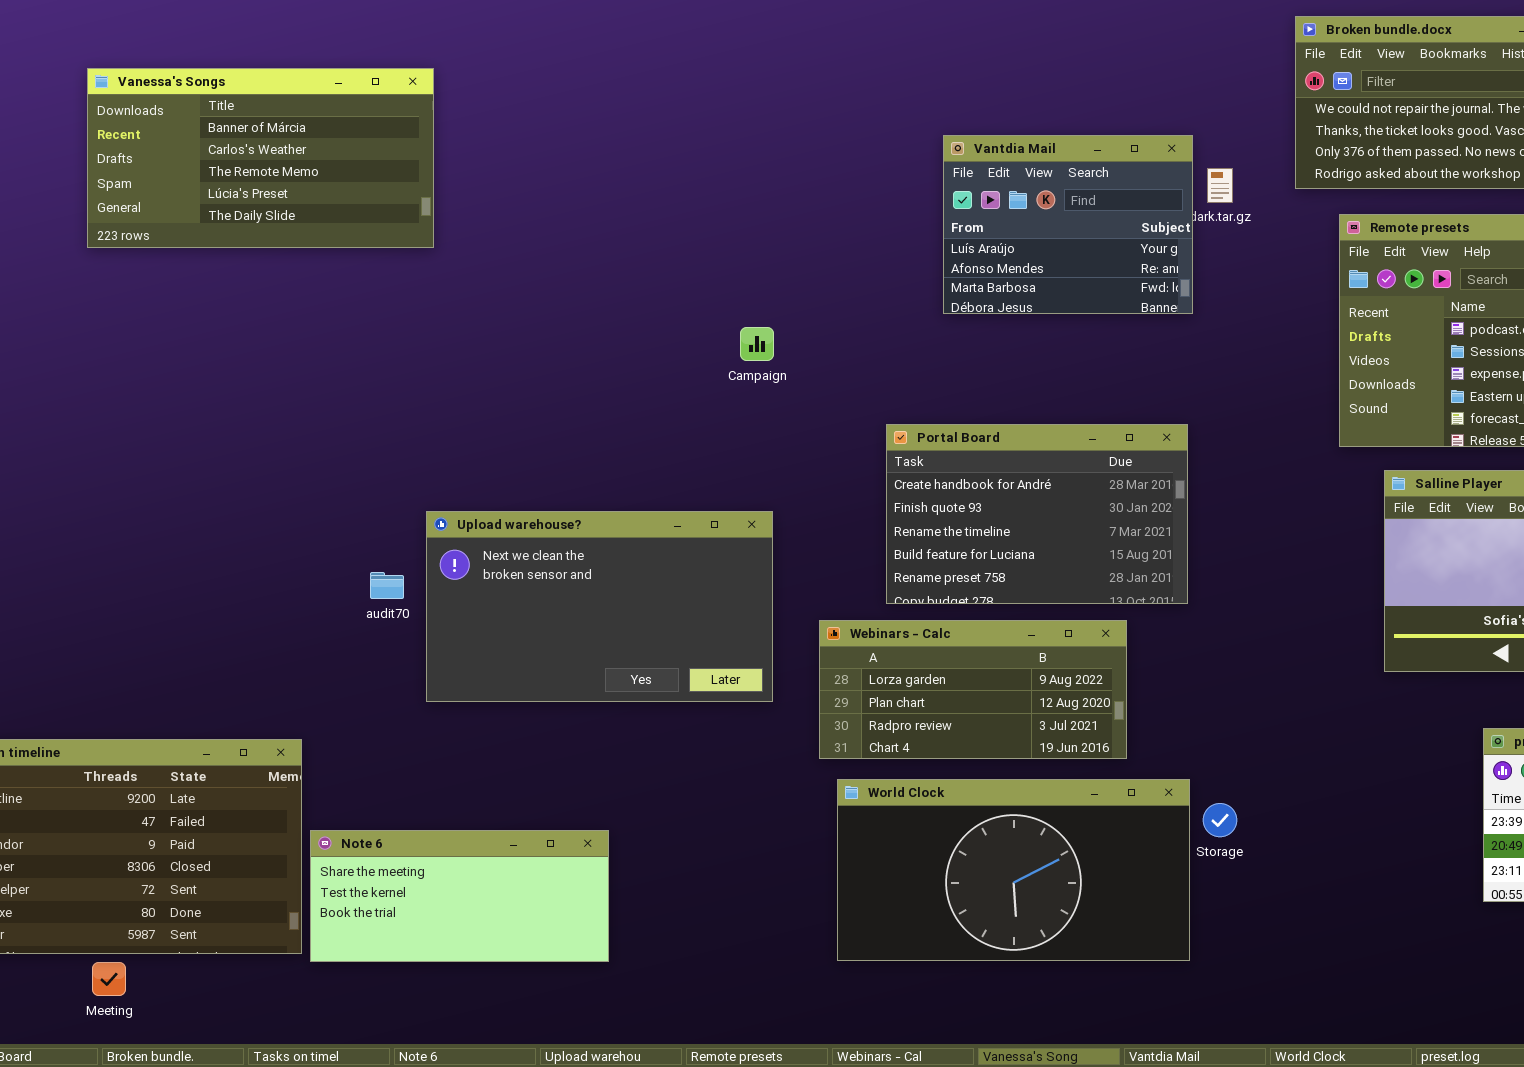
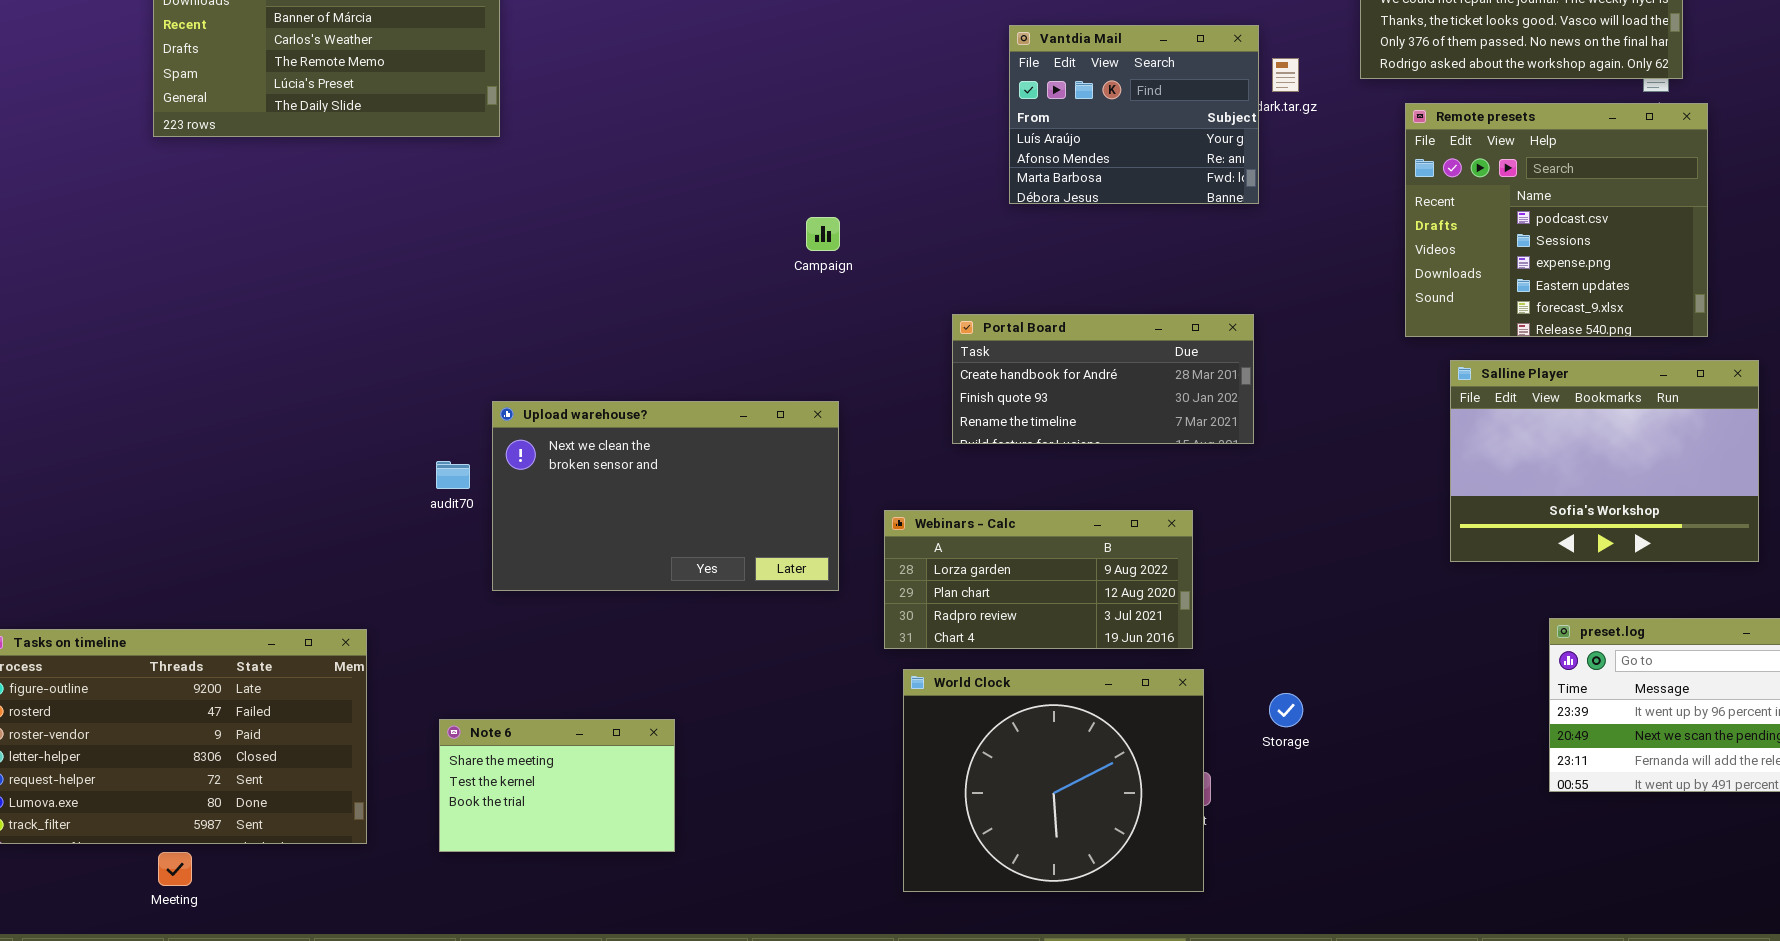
Portal Board: [886,424,1188,604] -> [952,314,1254,444], resized
World Clock: [837,779,1190,961] -> [903,669,1204,892], resized
Note 6: [310,830,609,962] -> [439,719,675,852], resized

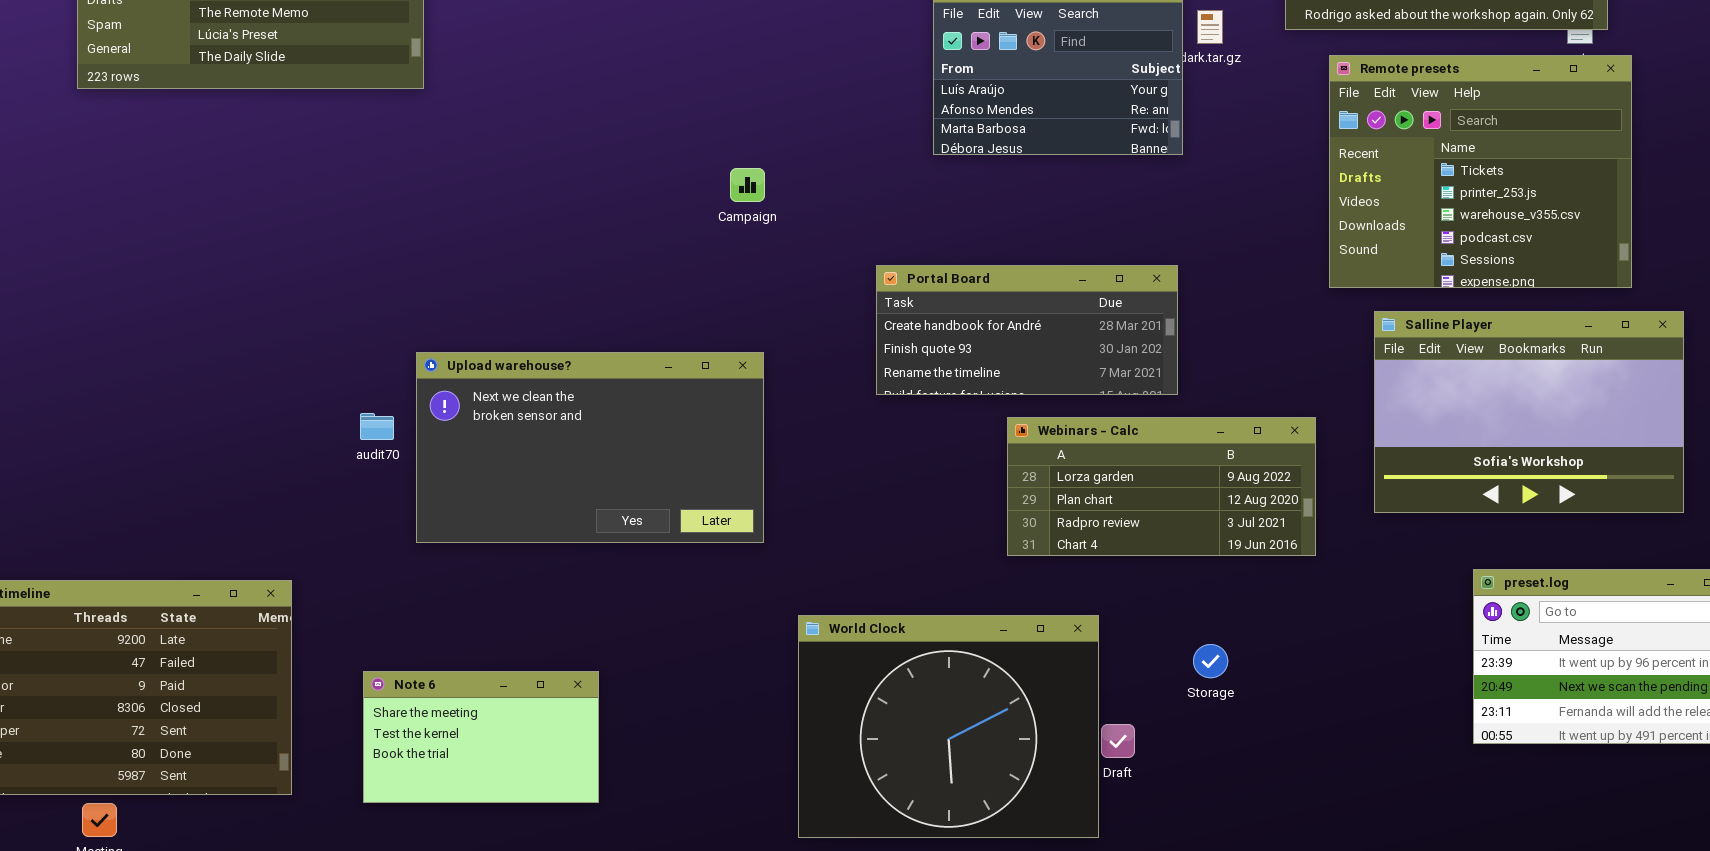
Remote presets: [1405,103,1708,337] -> [1329,55,1632,288], scrolled up 3 rows
Webinars - Calc: [884,510,1193,649] -> [1007,417,1316,556], moved
World Clock: [903,669,1204,892] -> [798,615,1099,838], moved

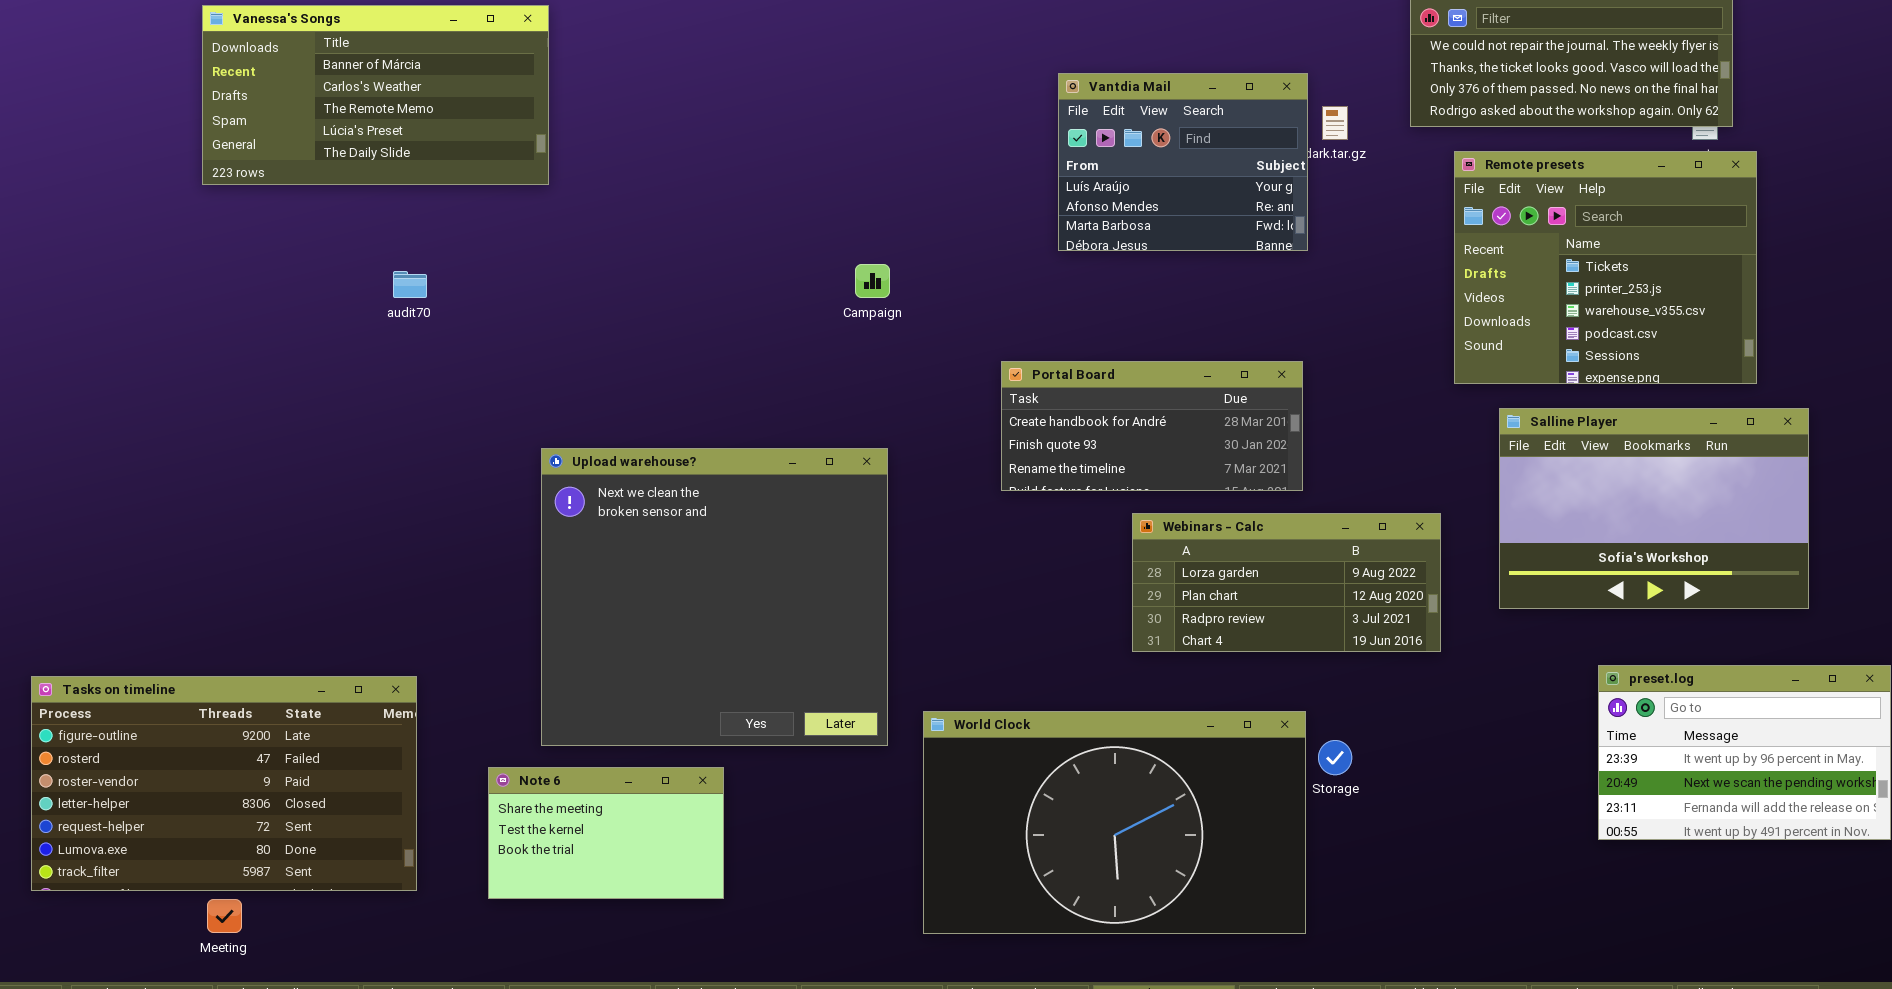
Upload warehouse?: [416,352,764,543] -> [541,448,888,746], resized
audit70: [360,413,394,440] -> [393,271,427,298], moved
World Clock: [798,615,1099,838] -> [923,711,1306,934], resized

